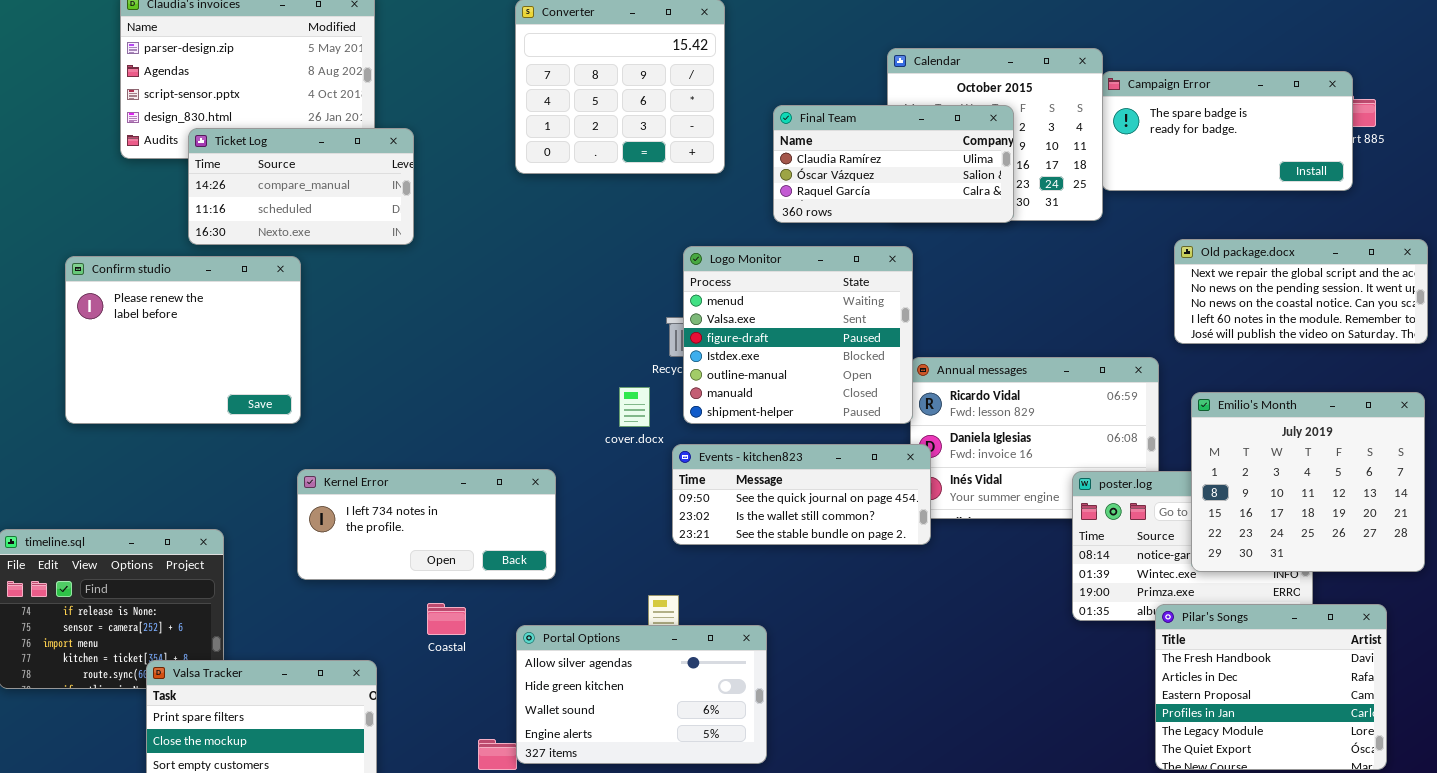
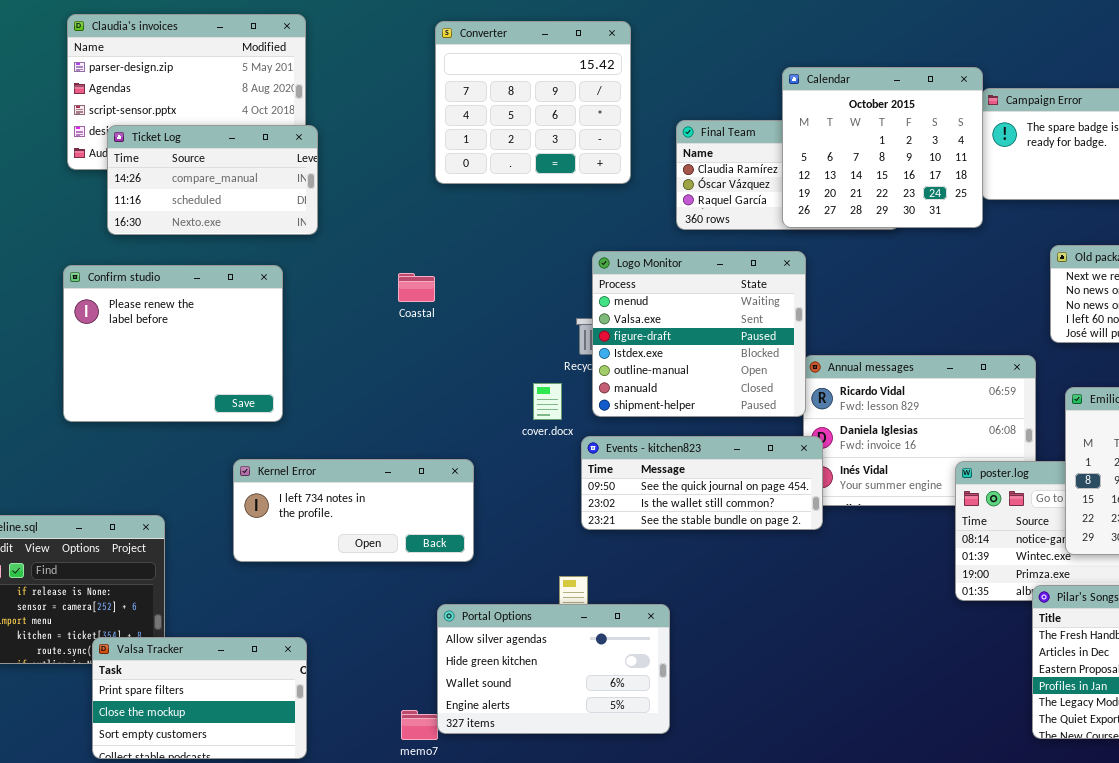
Calendar: [887,48,1103,221] -> [782,67,983,228], raised
Ticket Log: [188,128,414,245] -> [107,125,318,235], moved
Confirm studio: [65,256,301,424] -> [63,265,283,422], moved
Coastal: [427,603,466,635] -> [398,273,435,302], moved

